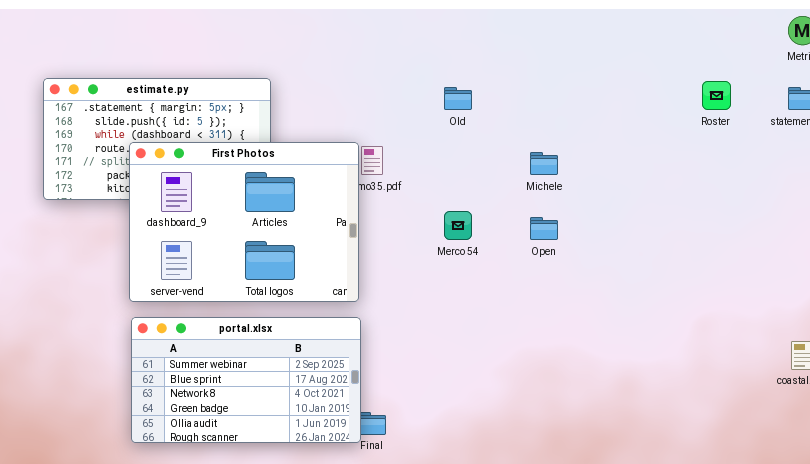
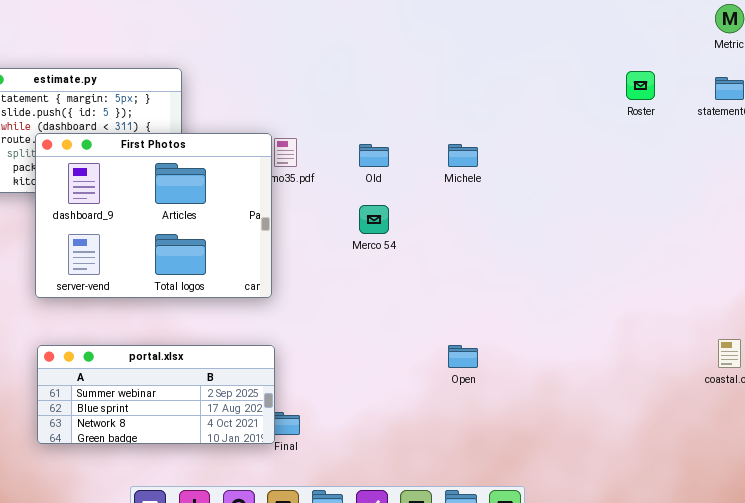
Old: [444,87,472,110] -> [359,144,389,167], moved
Open: [530,217,558,240] -> [448,345,478,368], moved
portal.xlsx: [131,317,361,443] -> [37,345,275,444], resized

